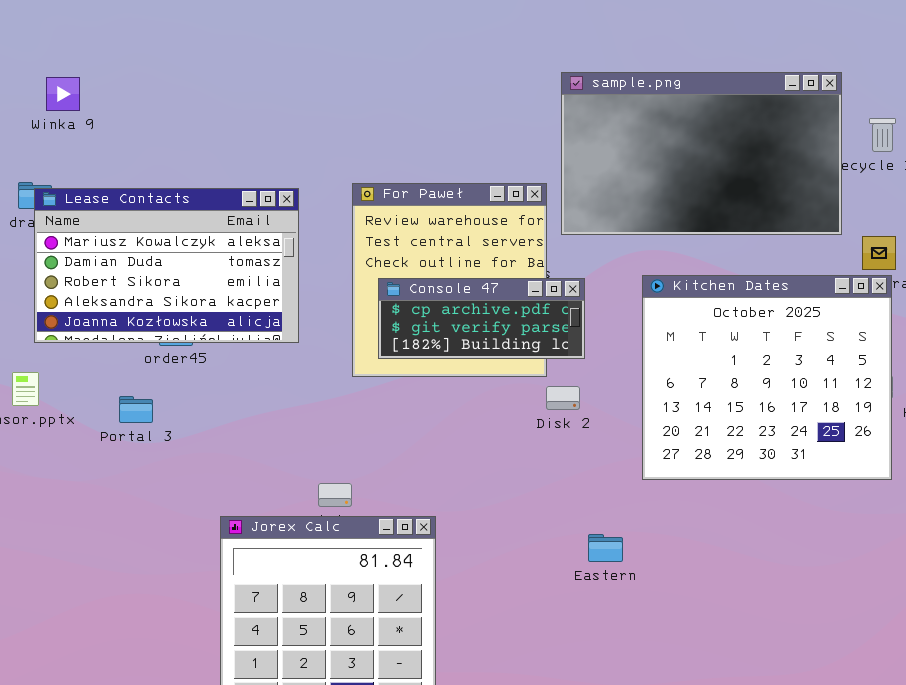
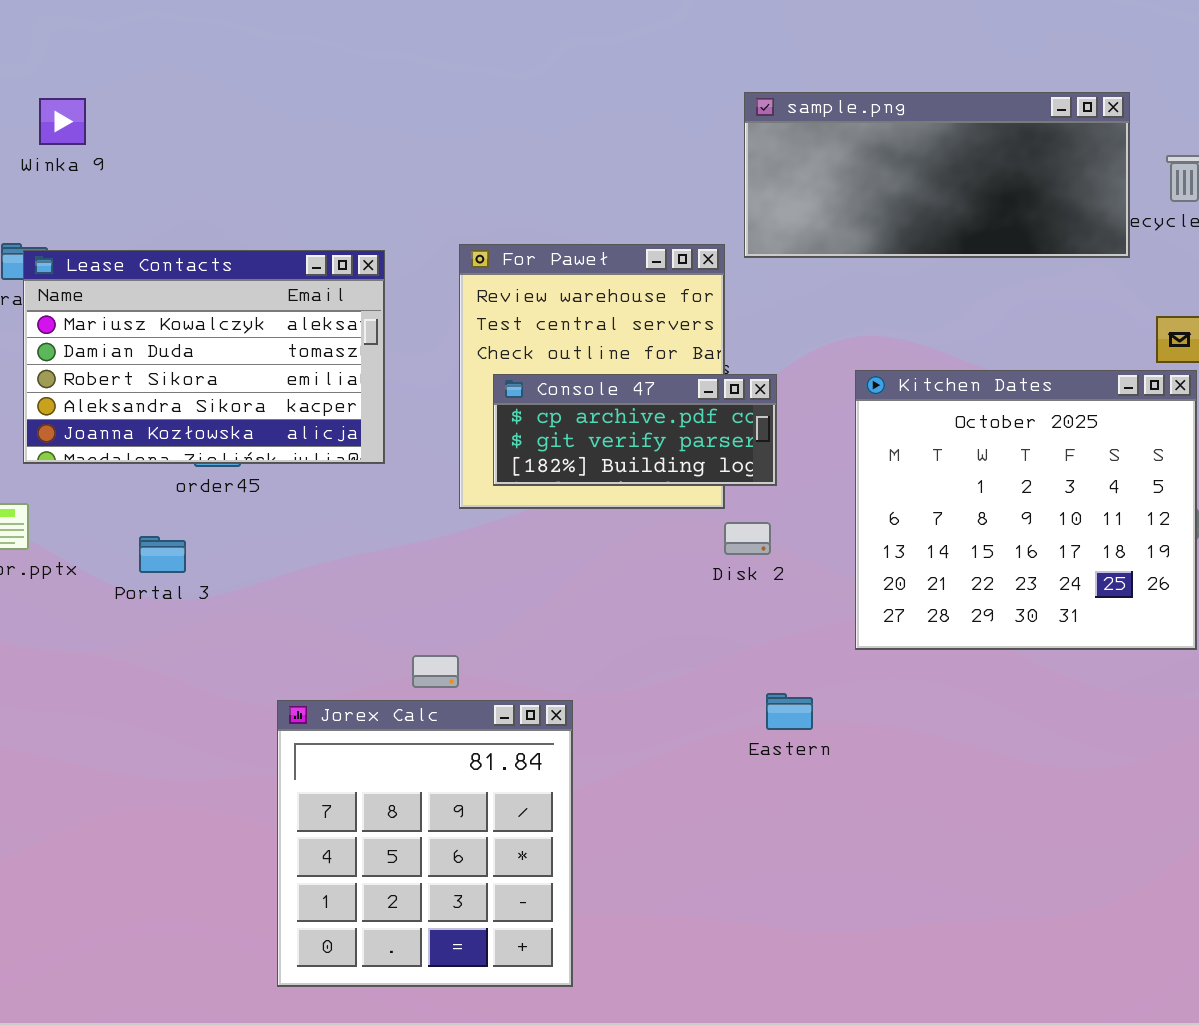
sample.png: [561,72,842,235] -> [744,92,1130,258], resized
Eastern: [588,534,623,562] -> [766,693,813,730], moved

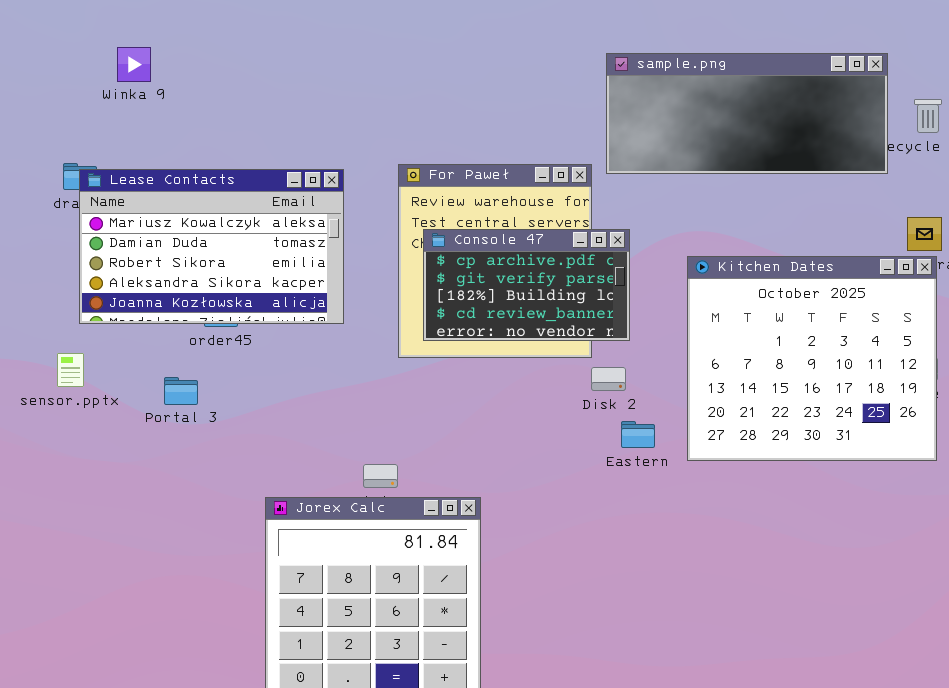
Winka 9: [39,98,86,145] -> [117,47,151,82], moved
Console 47: [493,374,777,486] -> [423,229,630,341], resized
Eastern: [766,693,813,730] -> [621,421,655,448], moved

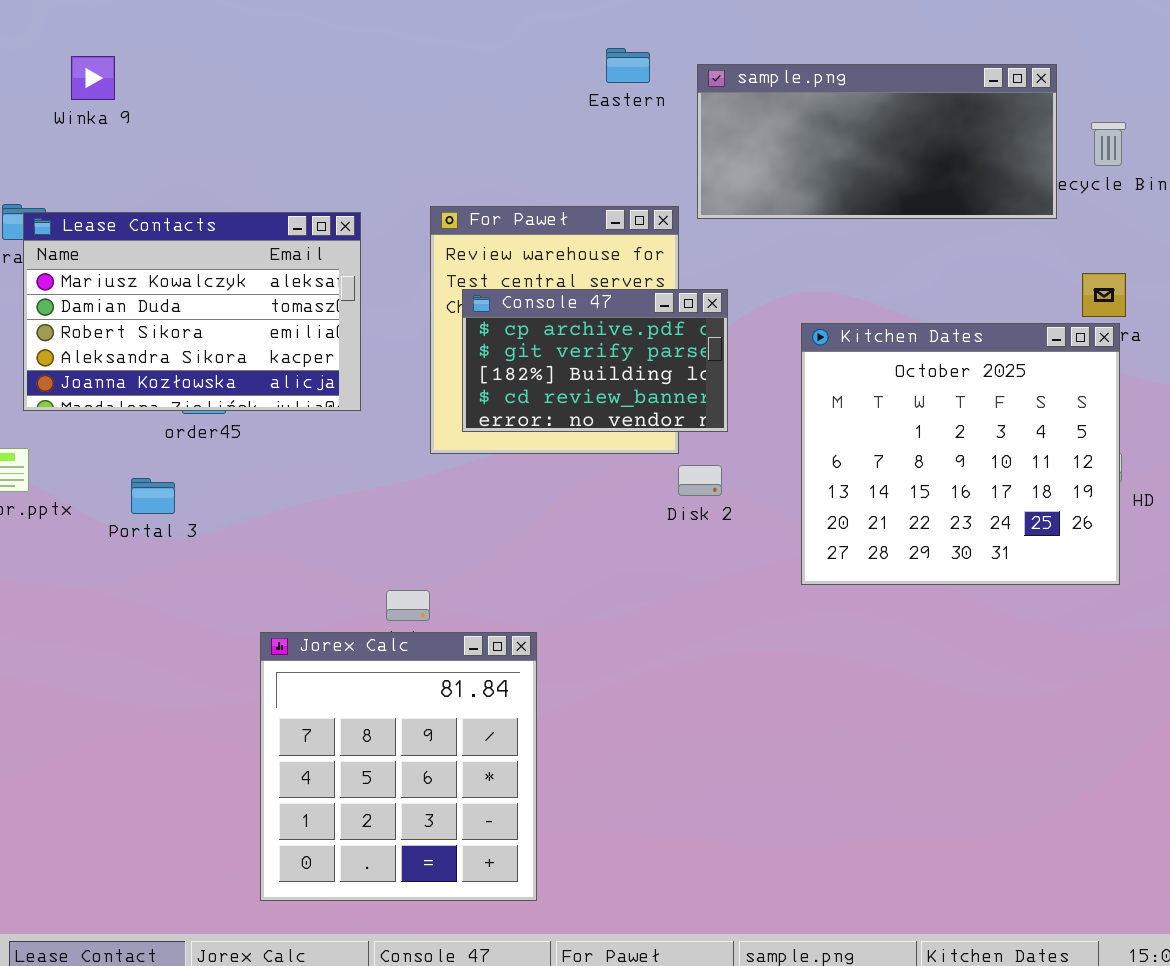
Eastern: [621,421,655,448] -> [606,48,650,83], moved

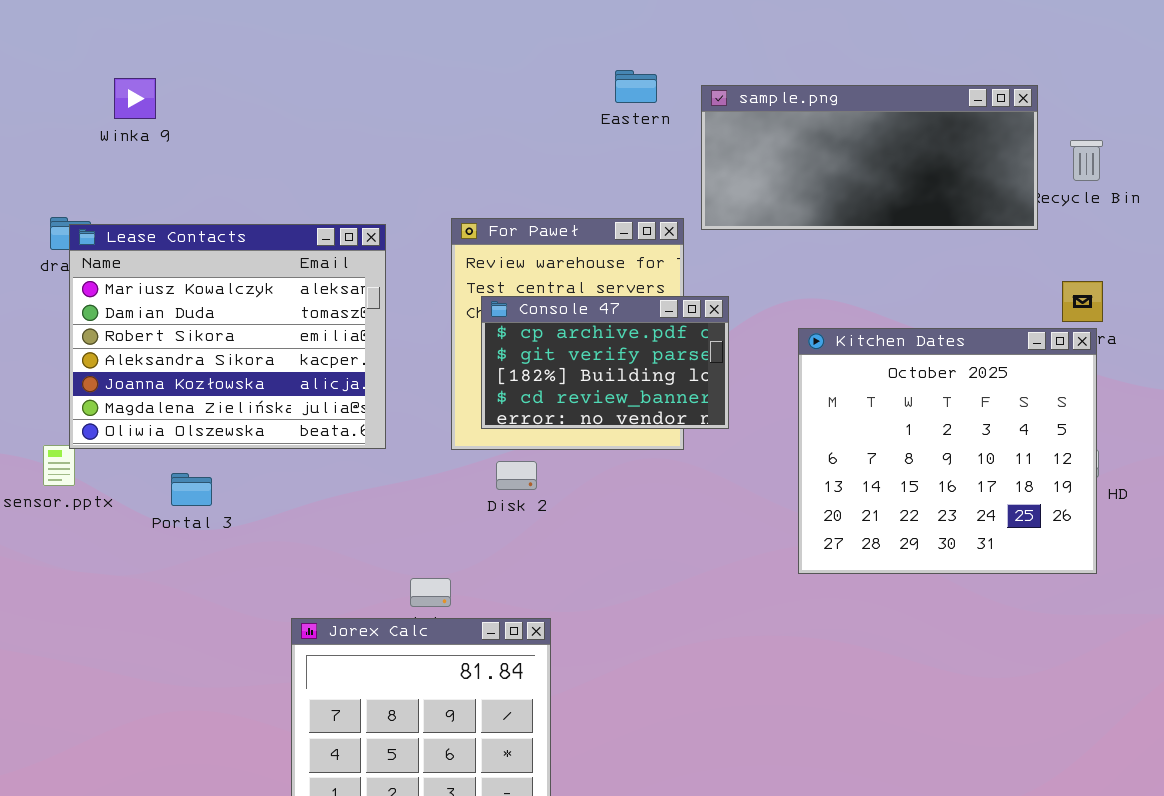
Lease Contacts: [23,212,361,411] -> [69,224,386,449], resized
Disk 2: [678,465,722,496] -> [496,461,537,490], moved

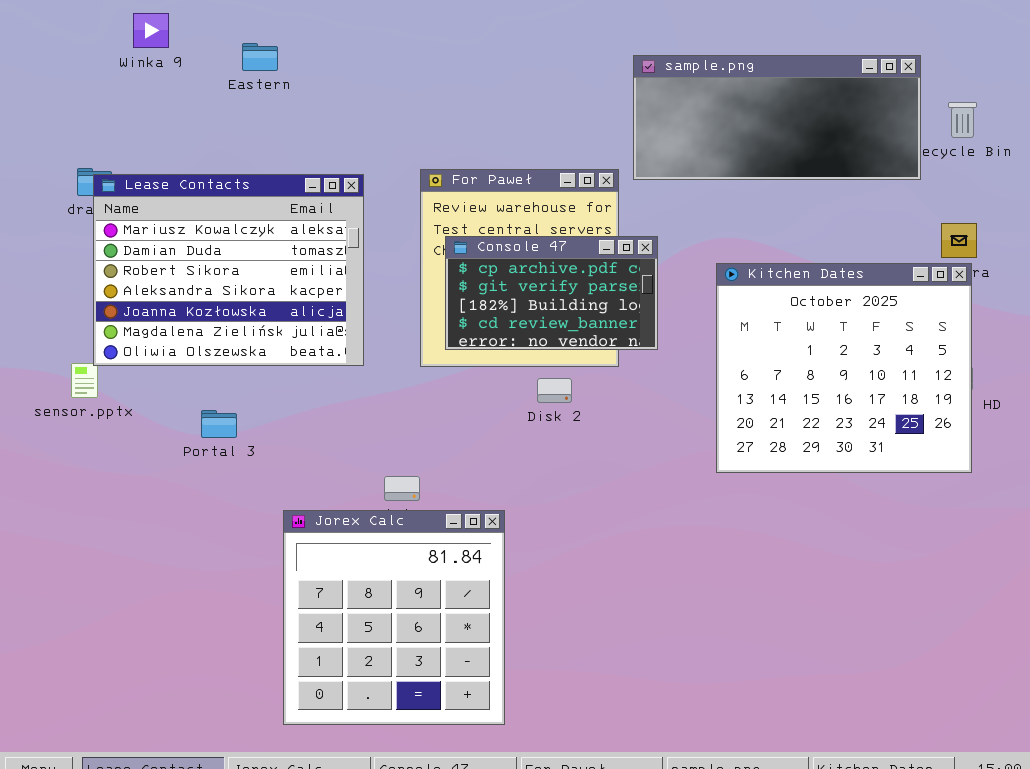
Eastern: [615,70,657,103] -> [242,43,278,71], moved
Winka 9: [114,78,156,119] -> [133,13,169,48], moved
Disk 2: [496,461,537,490] -> [537,378,572,403], moved
Portal 3: [171,473,212,506] -> [201,410,237,438], moved

